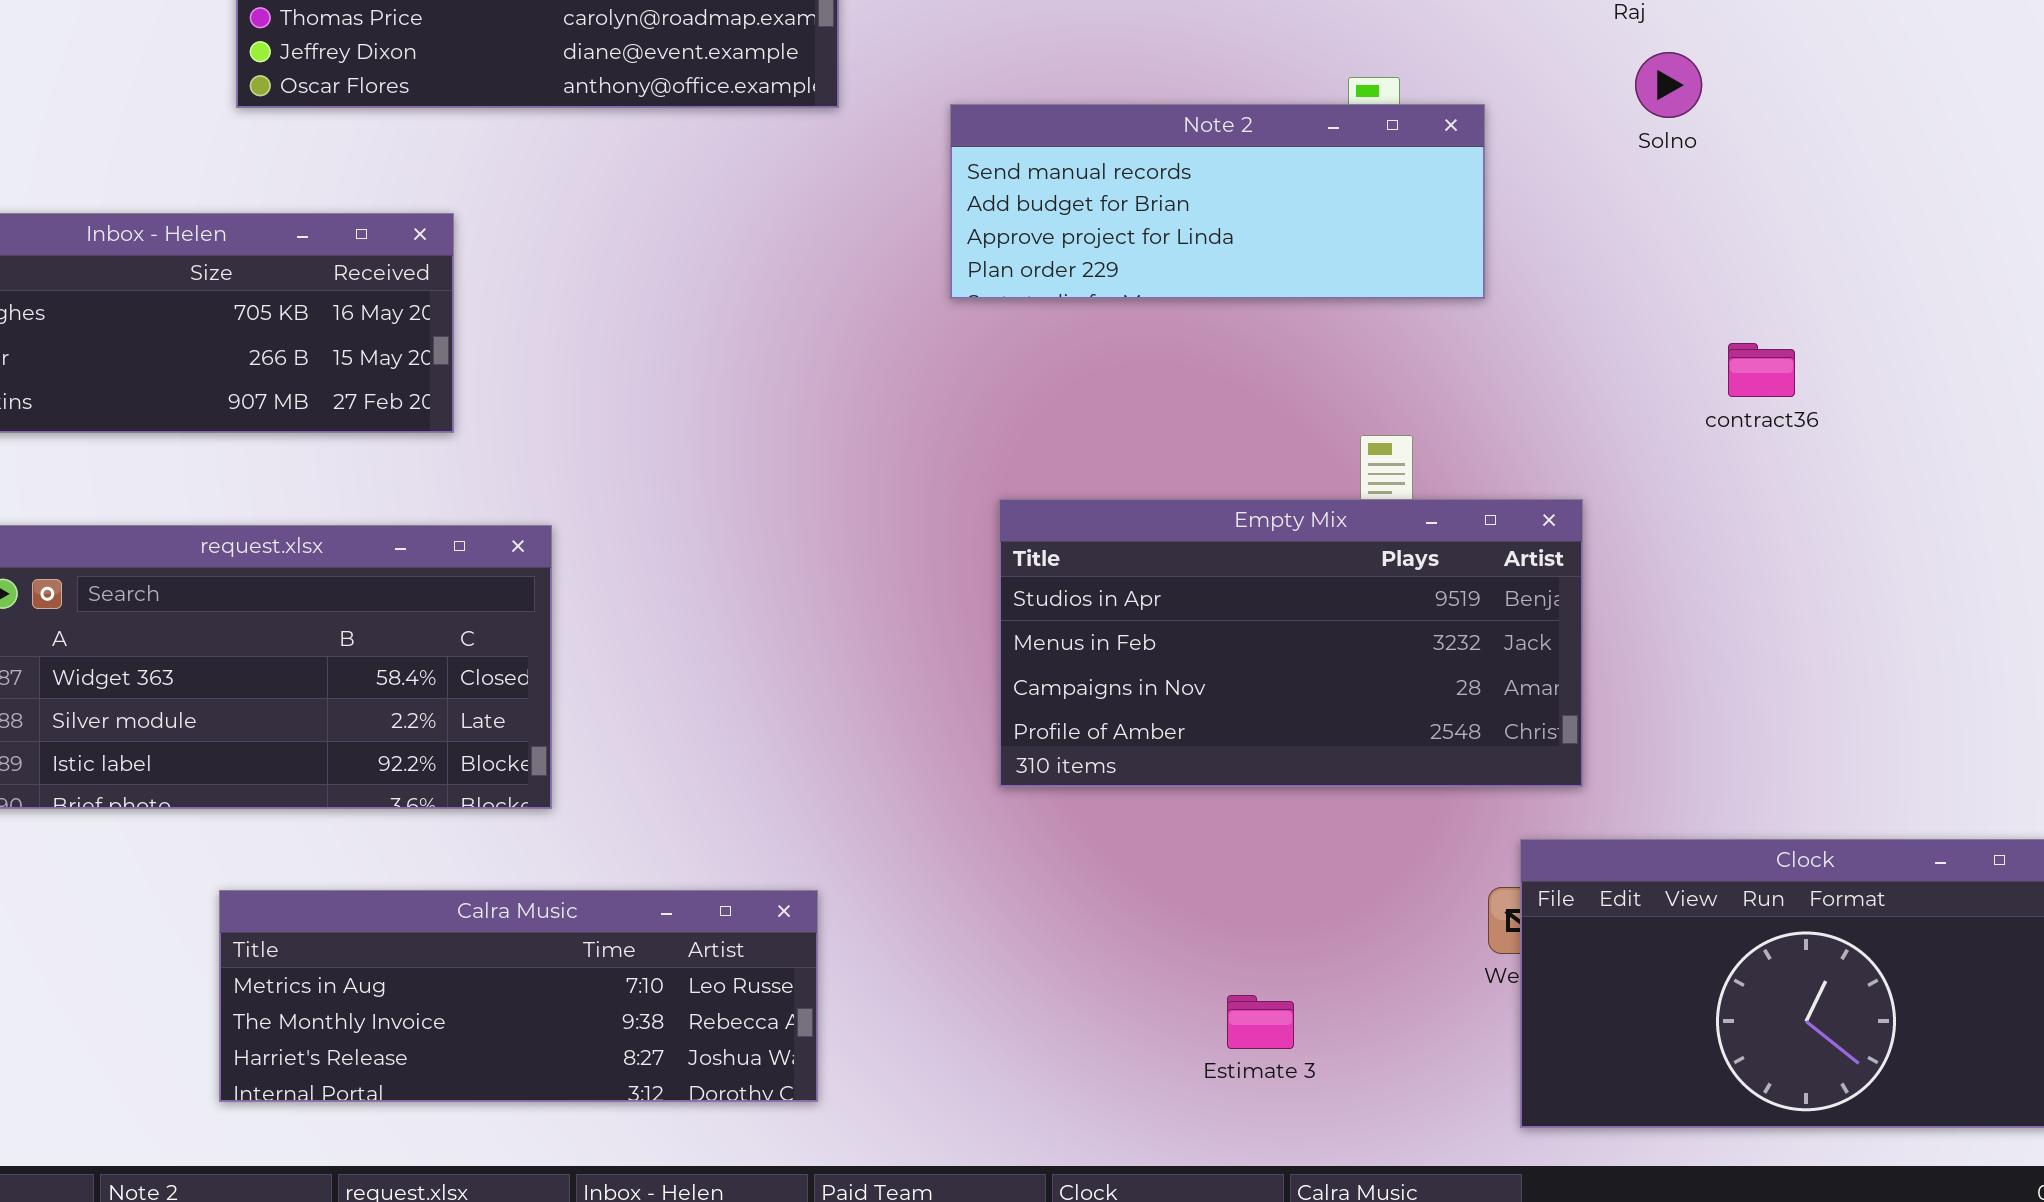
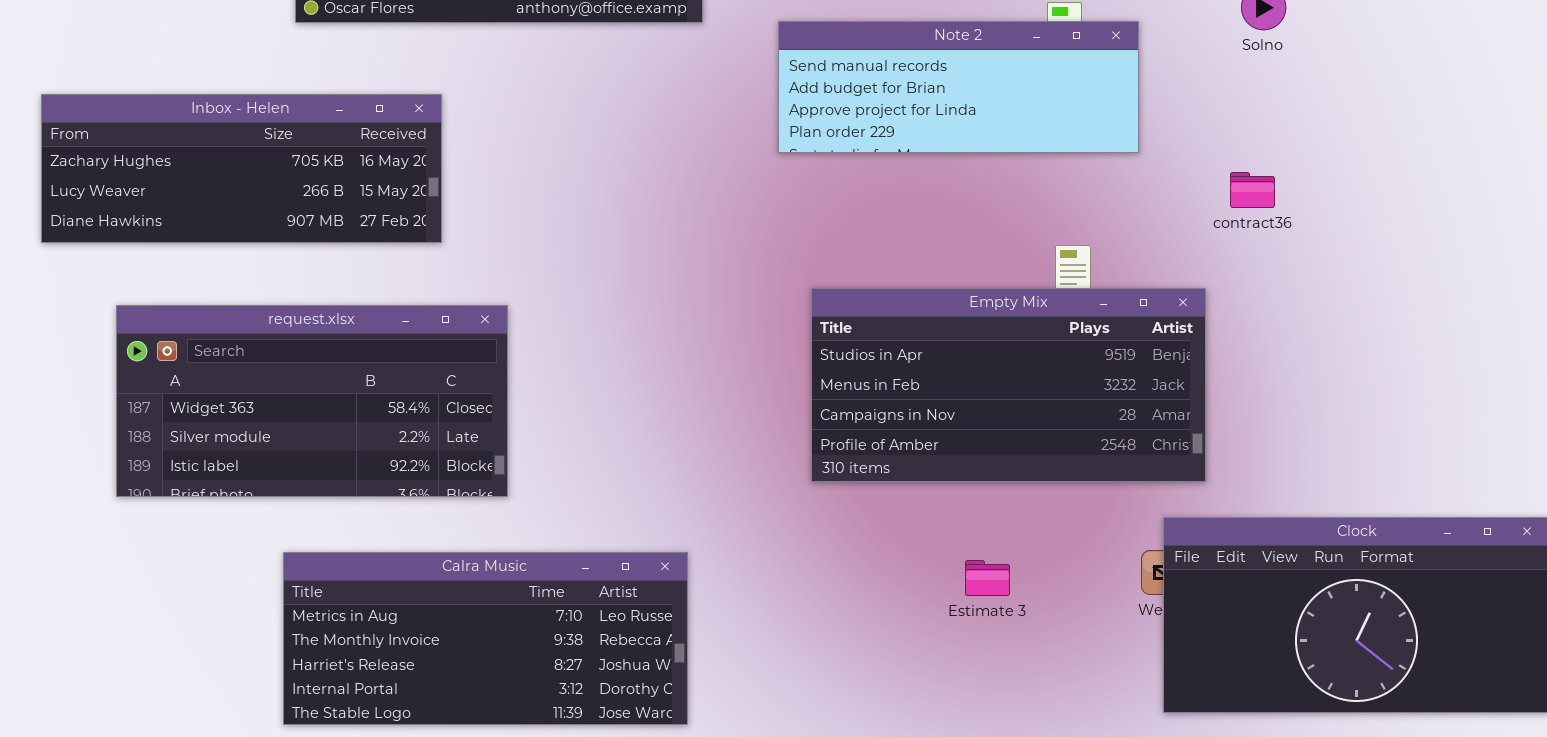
contract36: [1728,343,1795,397] -> [1230,172,1275,208], moved
Calra Music: [219,890,818,1102] -> [283,552,688,725], resized
Estimate 3: [1227,995,1294,1049] -> [965,560,1010,596], moved

